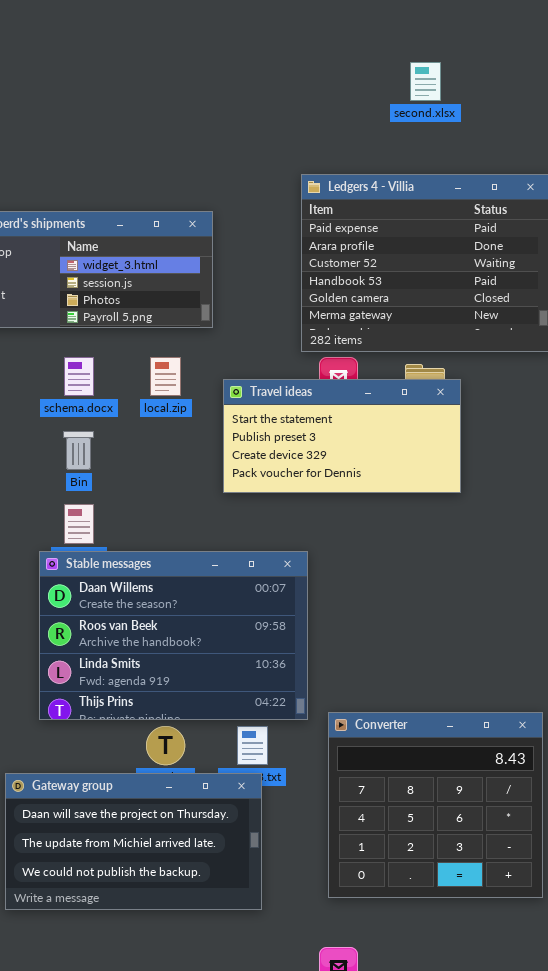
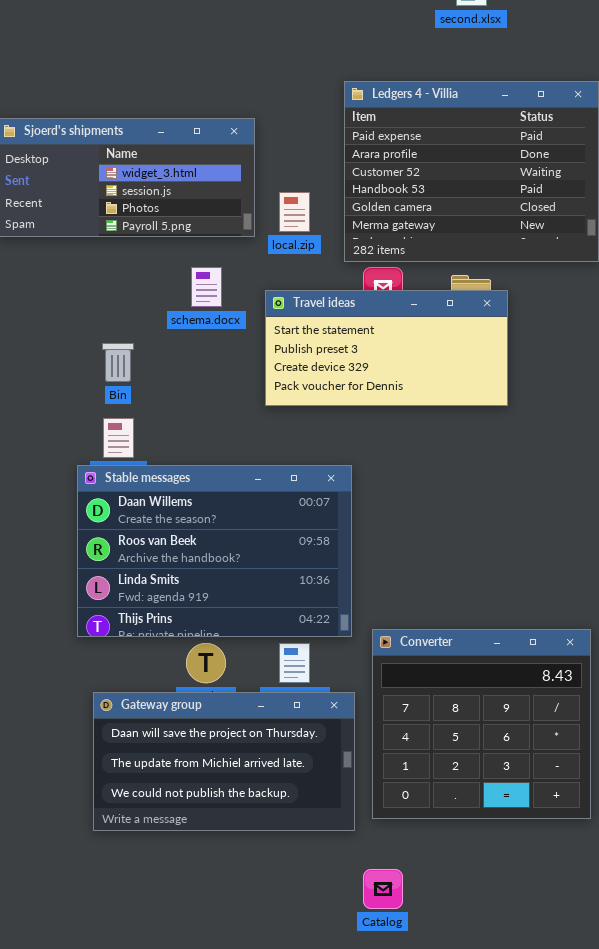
schema.docx: [64,357,94,396] -> [191,267,222,307], moved
local.zip: [150,357,181,396] -> [279,192,310,232], moved
Gateway group: [5,773,262,910] -> [93,692,355,831], moved

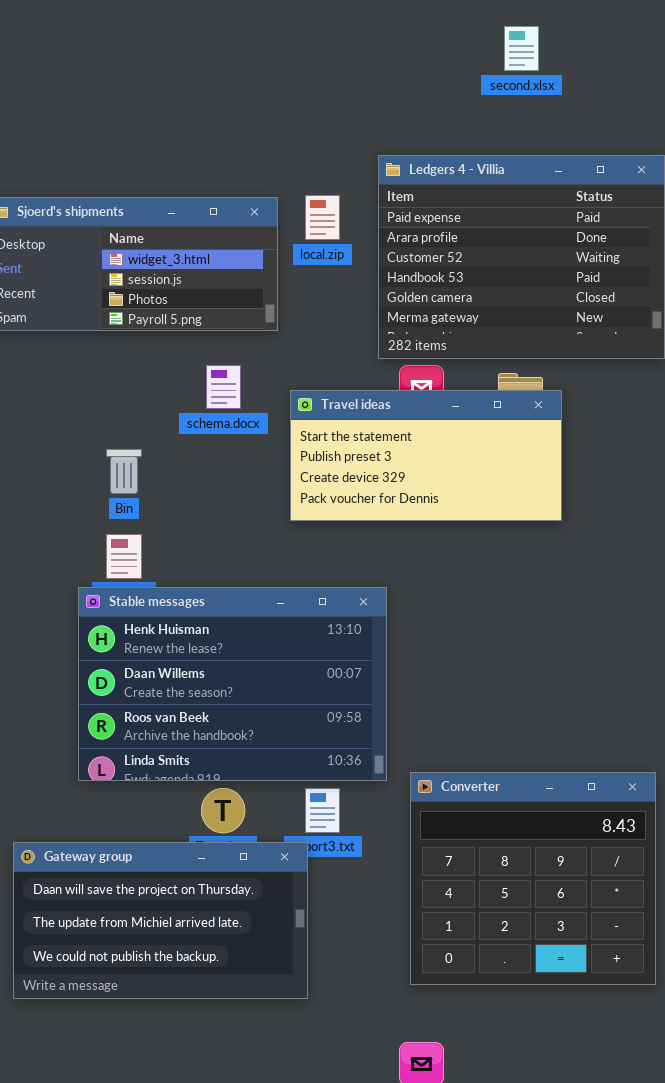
local.zip: [279,192,310,232] -> [305,195,340,240], moved
Stable messages: [77,465,352,637] -> [78,587,387,781], scrolled up 1 row
Gateway group: [93,692,355,831] -> [13,842,308,999], moved

